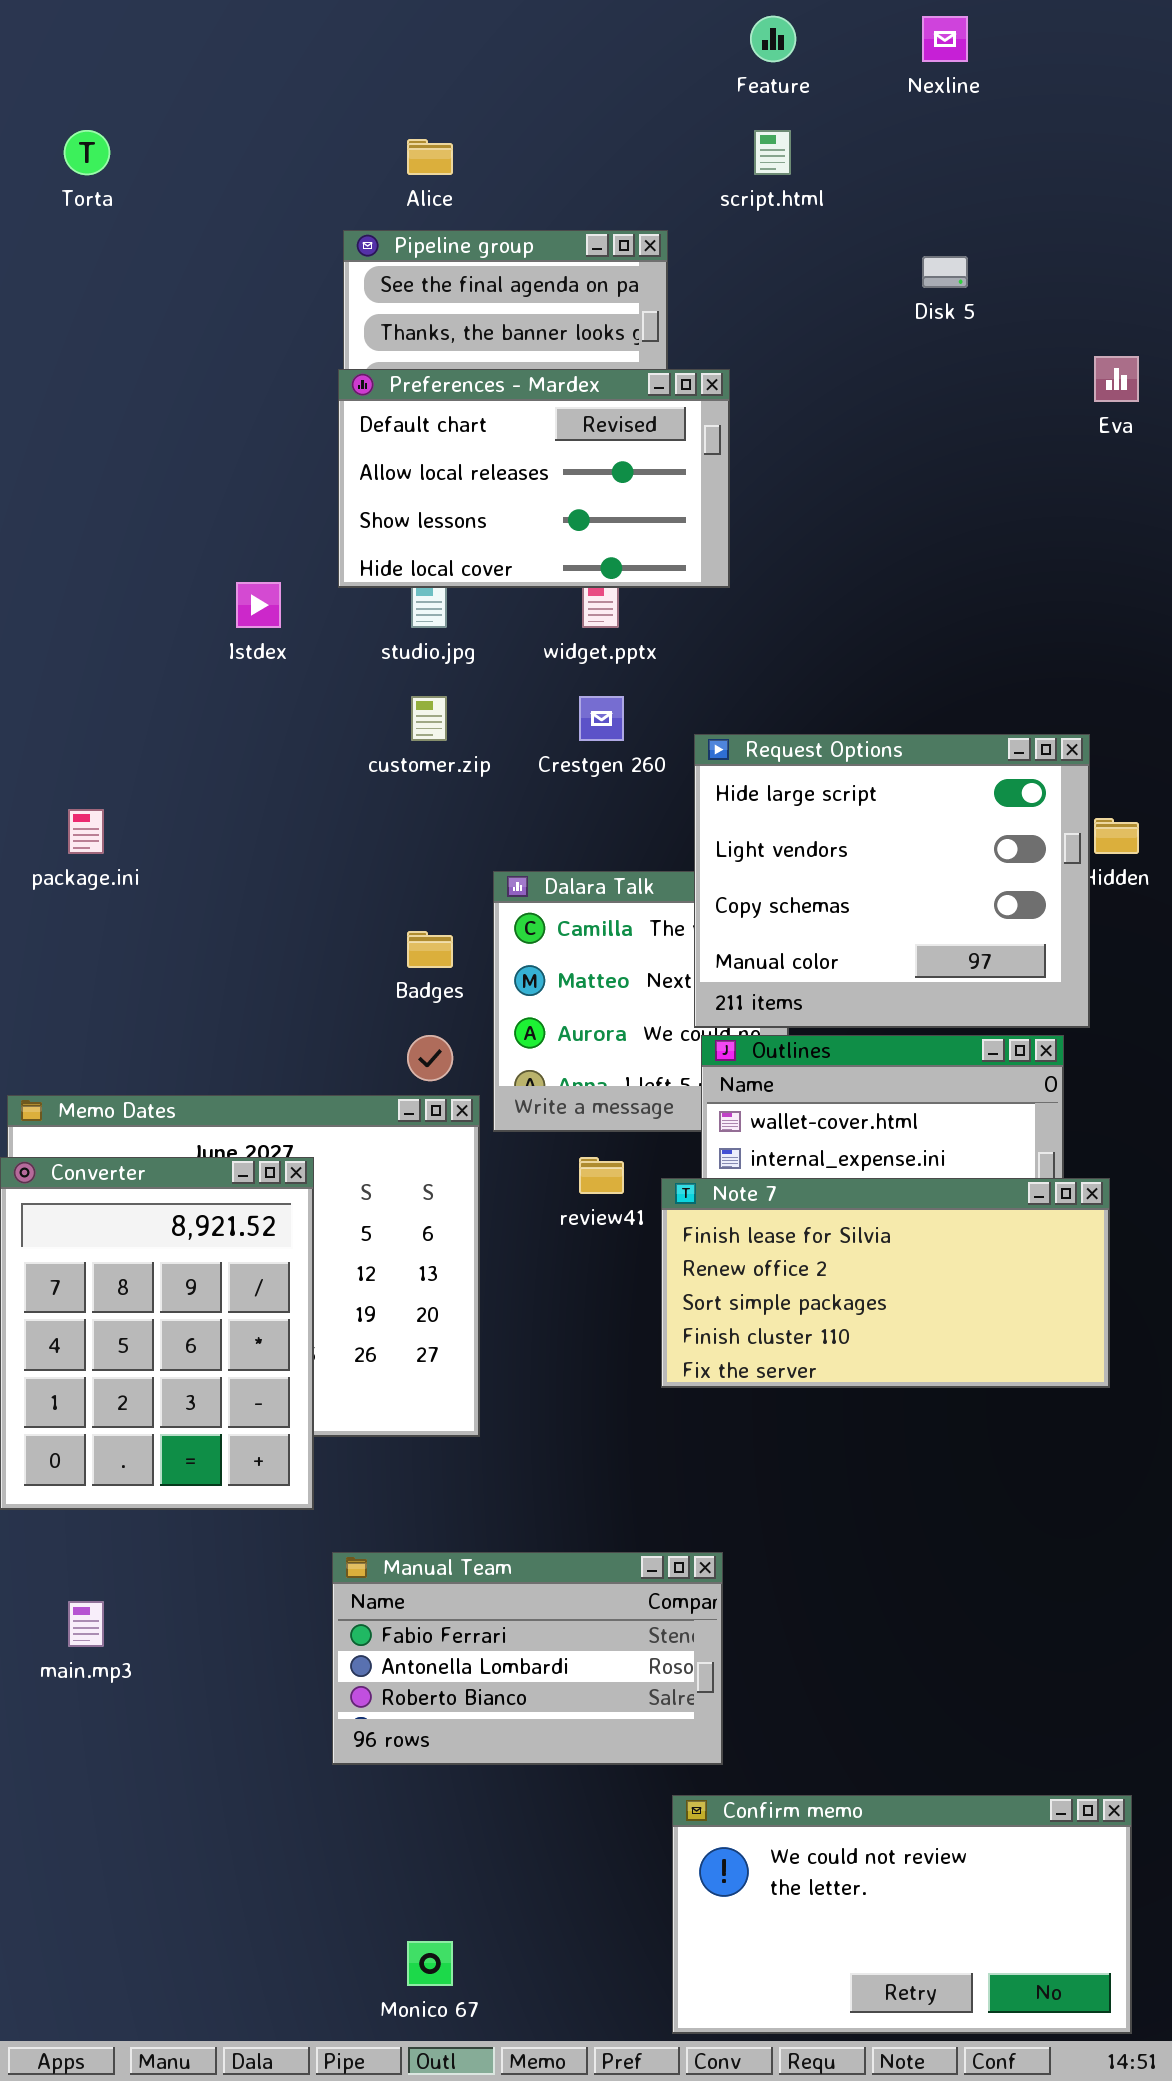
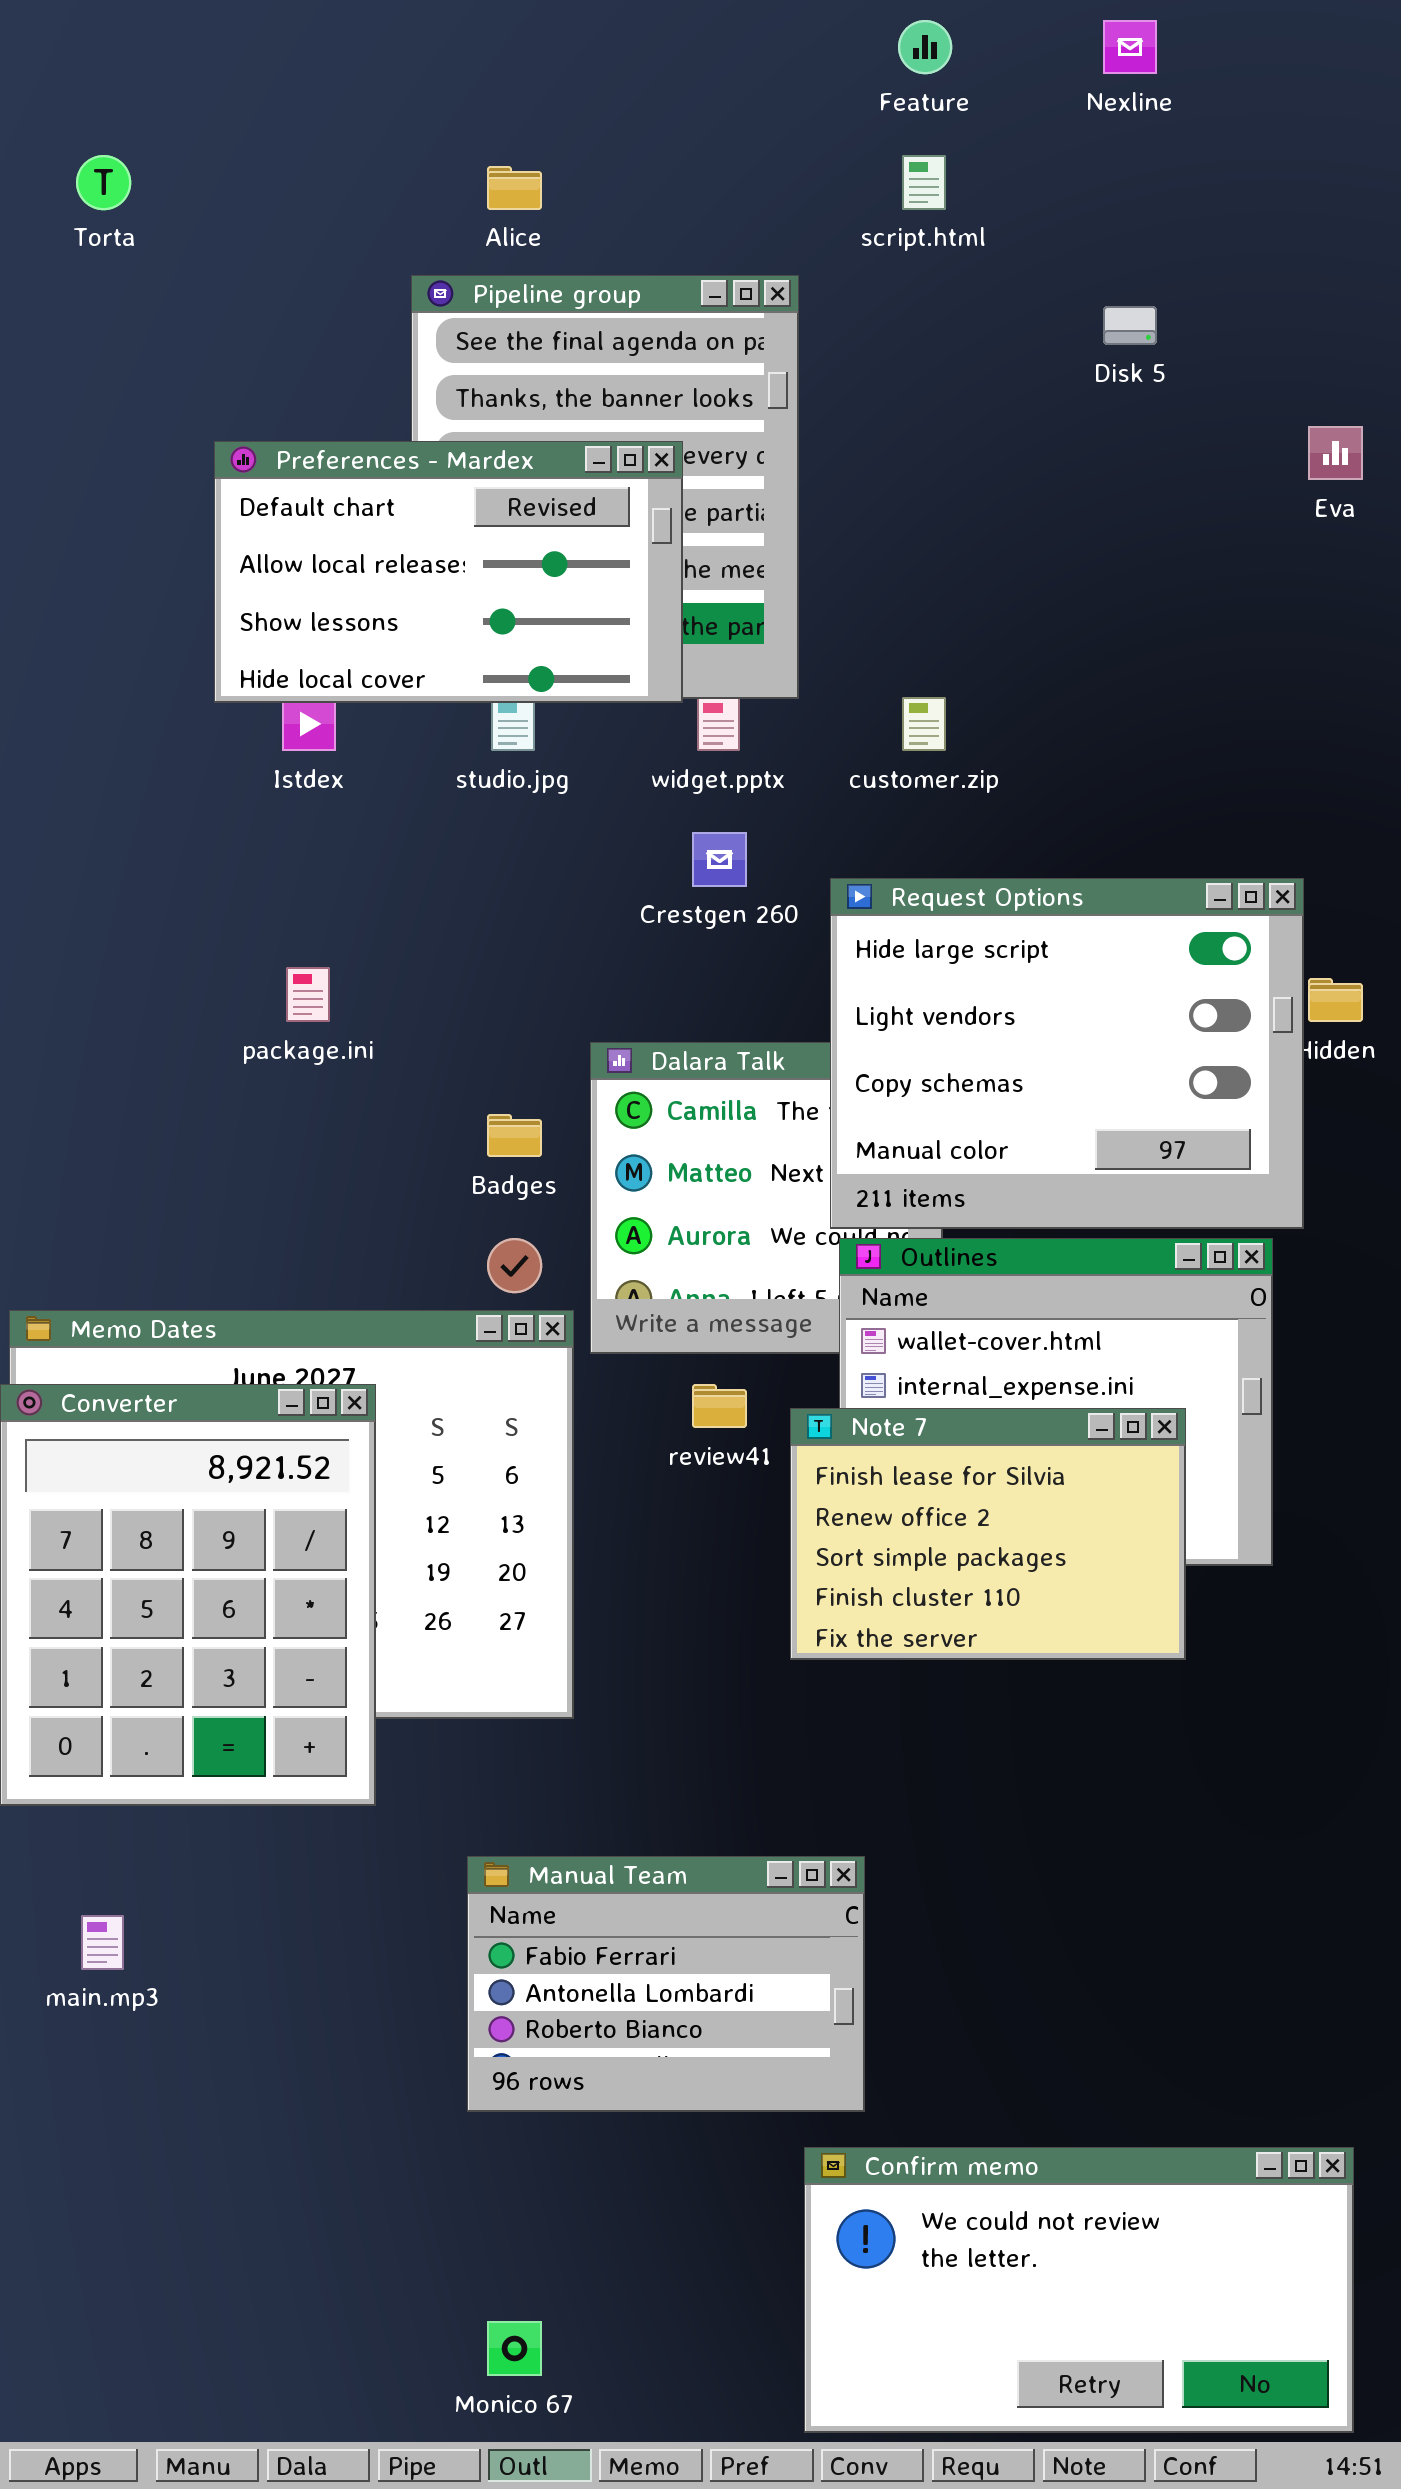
Preferences - Mardex: [338,369,730,588] -> [214,441,683,703], moved
customer.zip: [411,696,447,741] -> [902,697,946,751], moved
package.ini: [68,809,104,854] -> [286,967,330,1022], moved
Note 7: [661,1178,1110,1388] -> [790,1408,1186,1660], resized
Manual Team: [332,1552,723,1765] -> [467,1856,865,2112], resized

